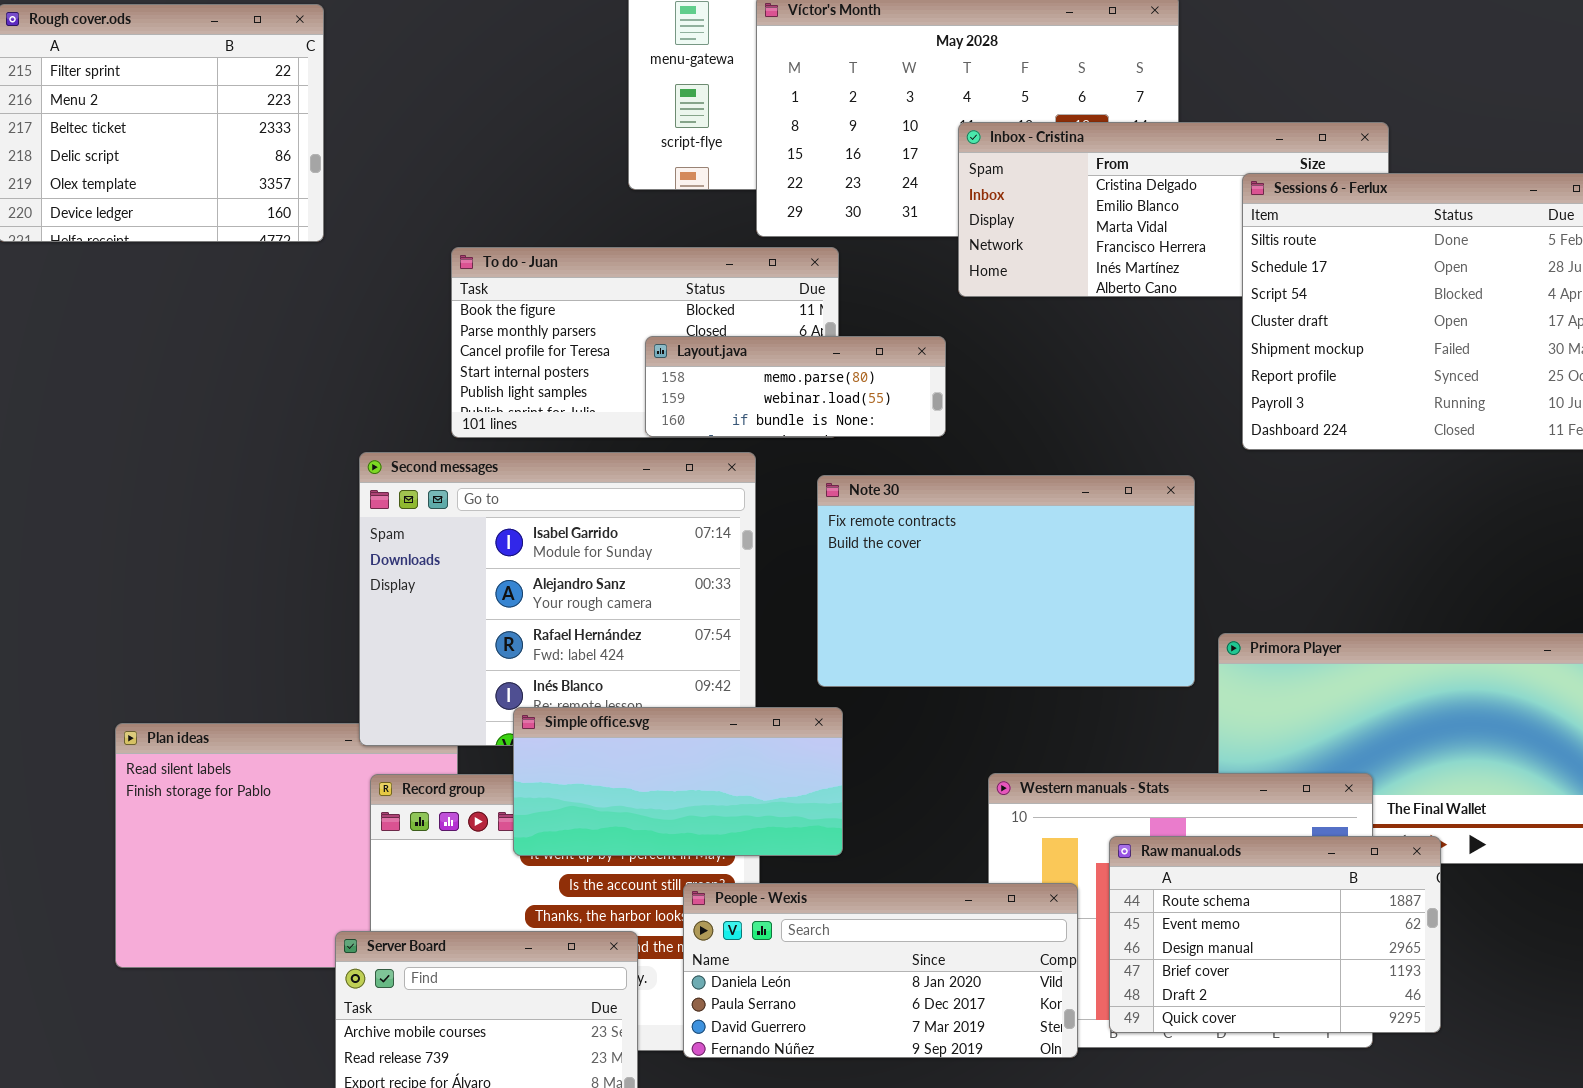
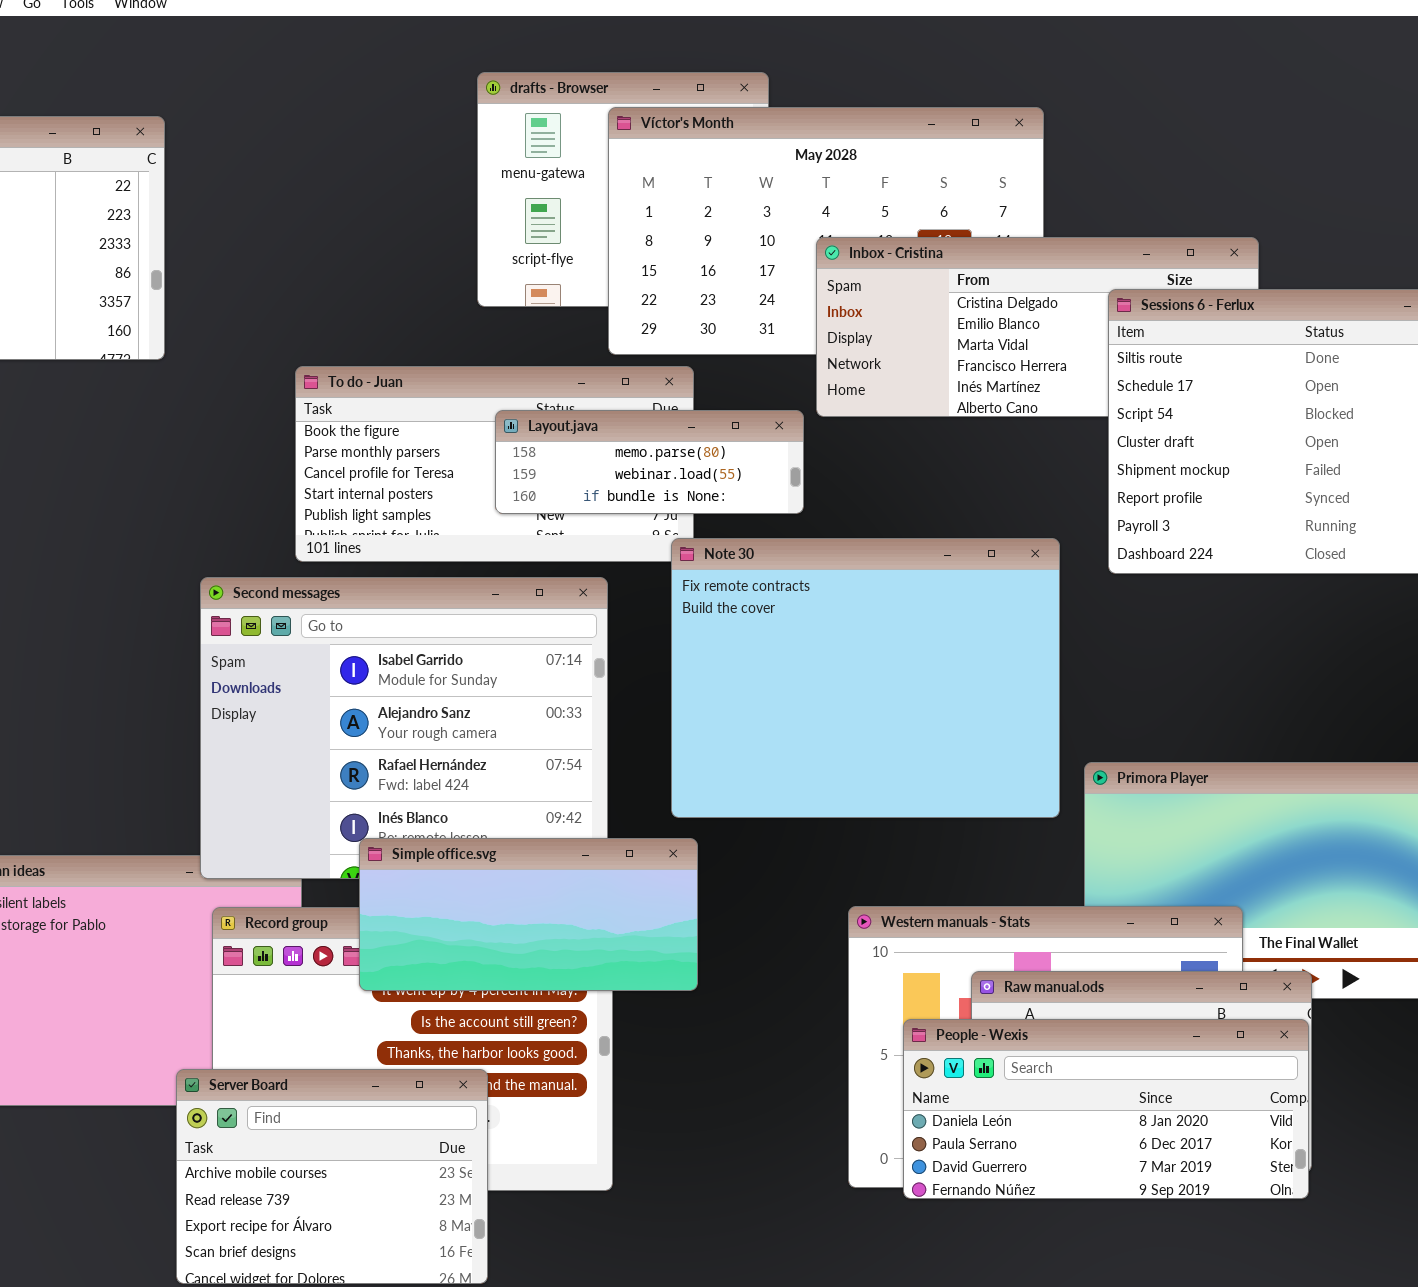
Layout.java: [645,336,946,437] -> [495,410,804,514], moved
Note 30: [817,475,1195,687] -> [671,538,1060,818], resized
People - Wexis: [683,883,1078,1058] -> [903,1019,1309,1199], moved

